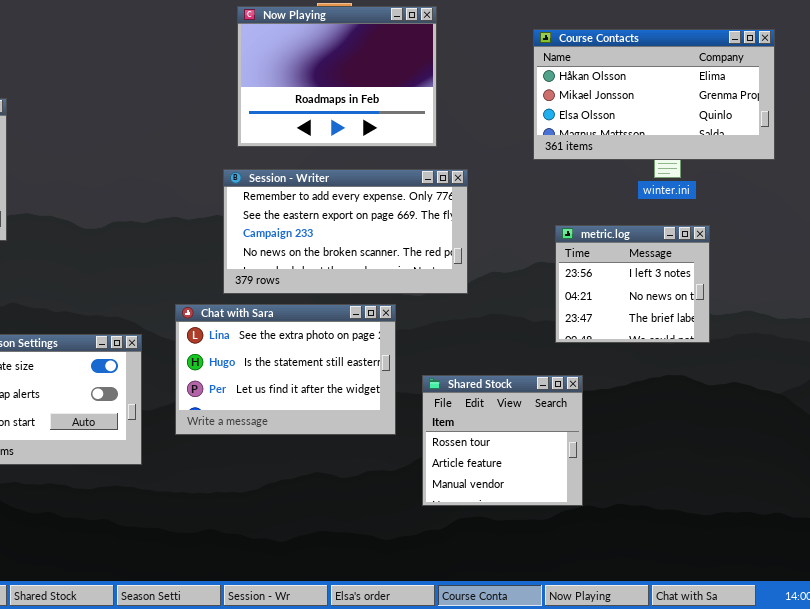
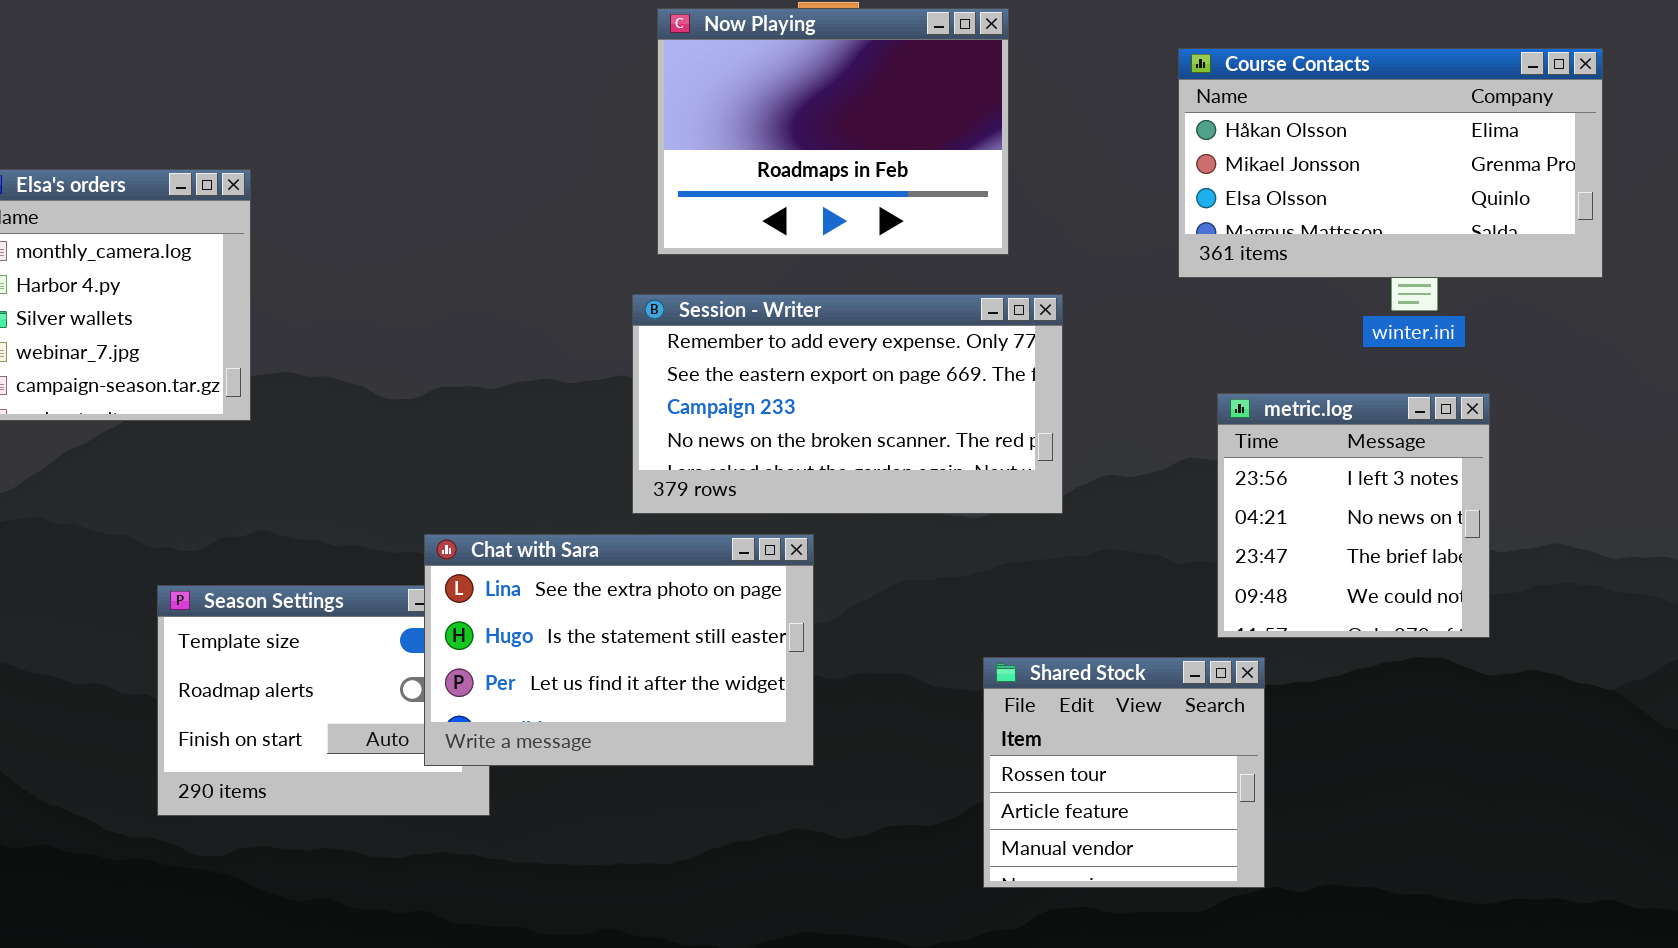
metric.log: [555,225,710,343] -> [1217,393,1490,638], resized
Chat with Sara: [175,304,396,435] -> [424,534,814,766], moved

